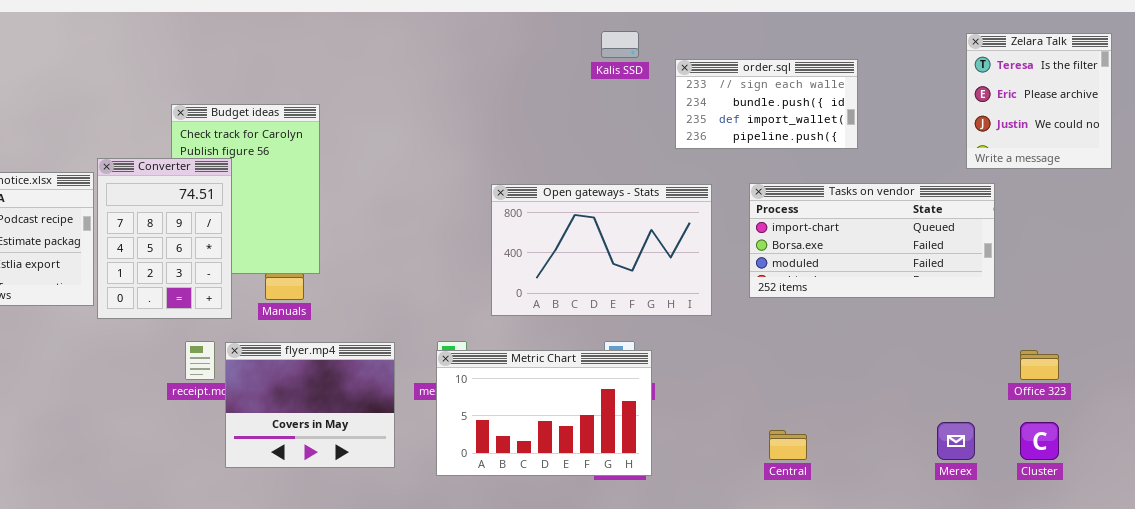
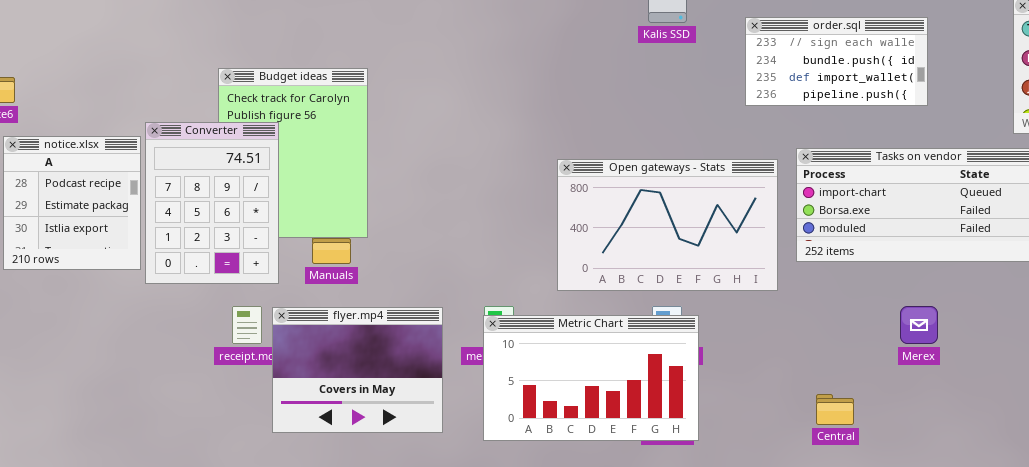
order.sql: [675,59,858,149] -> [745,17,928,106], moved
Open gateways - Stats: [491,184,712,316] -> [557,159,778,291], moved
Merex: [937,422,975,460] -> [900,306,938,344], moved

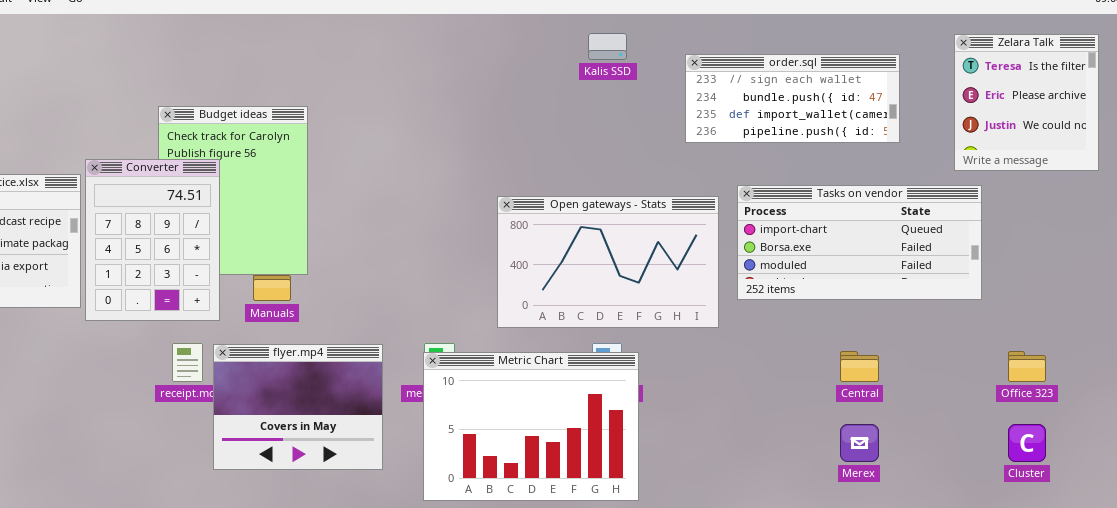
order.sql: [745,17,928,106] -> [685,54,900,143], resized
Merex: [900,306,938,344] -> [840,424,879,462], moved
Metric Chart: [483,315,699,441] -> [423,352,639,501], resized
Central: [816,394,854,425] -> [840,351,879,382], moved

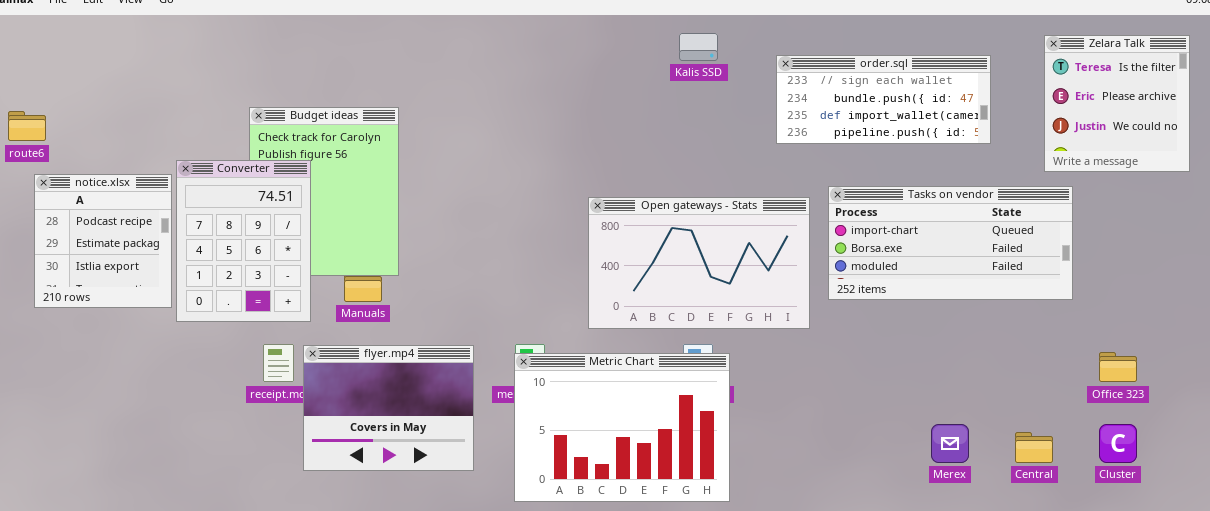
Central: [840,351,879,382] -> [1015,432,1053,463], moved

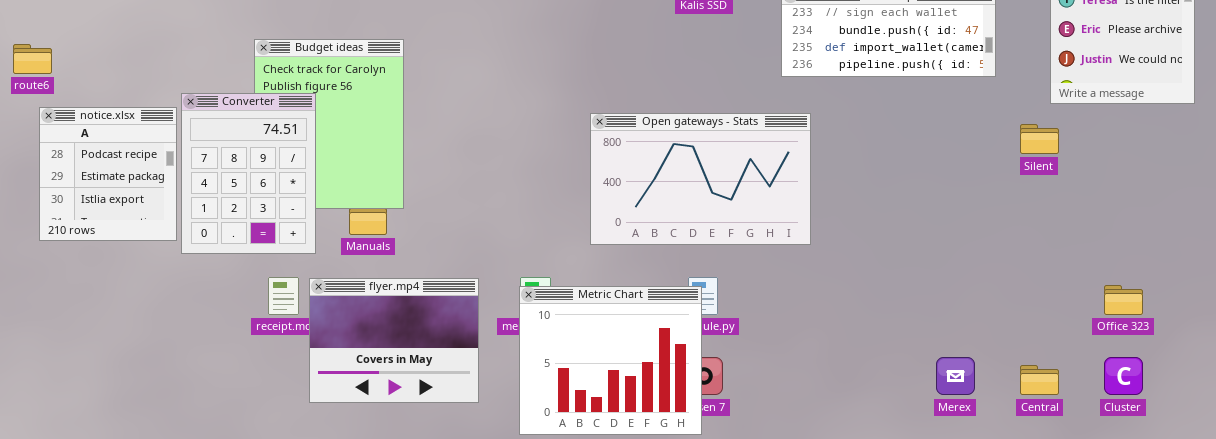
Tasks on vendor: [828,186,1073,300] -> none, closed
Open gateways - Stats: [588,197,810,329] -> [590,113,811,245], moved
Metric Chart: [514,353,730,502] -> [519,286,702,435], resized

